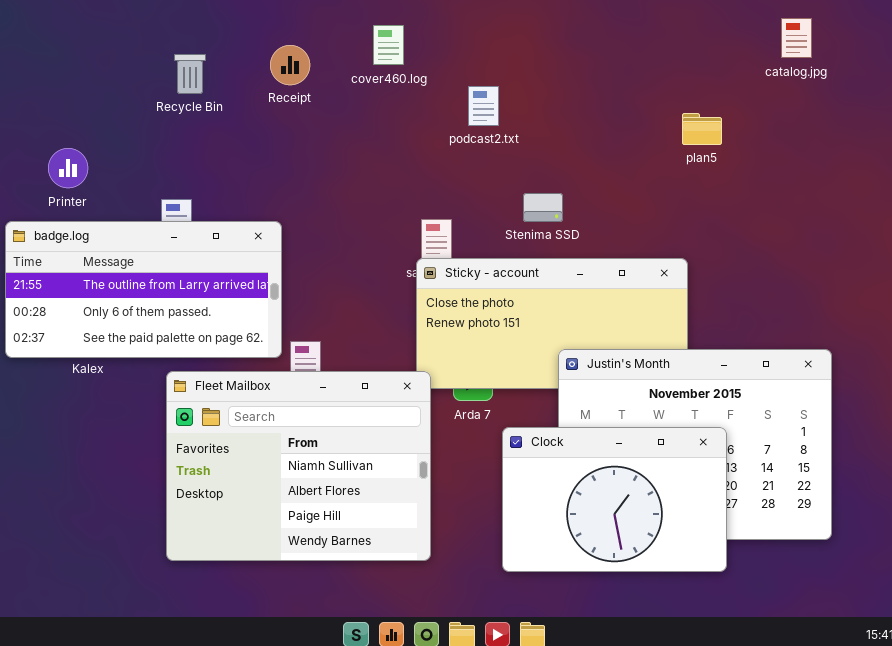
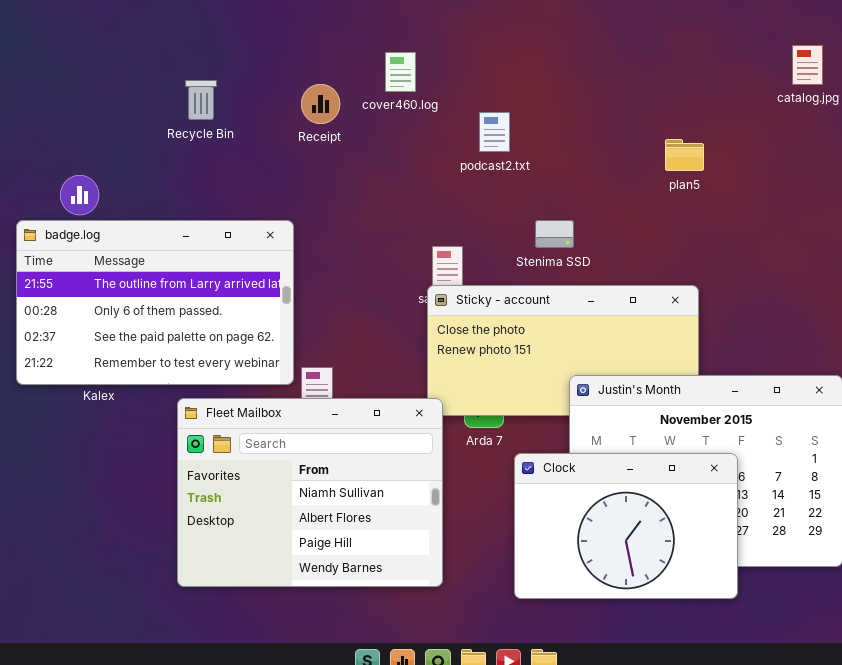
Receipt: [270,45,310,85] -> [301,84,340,124], moved
plan5: [682,113,722,145] -> [665,139,704,171], moved
badge.log: [5,221,282,358] -> [16,220,294,385], resized

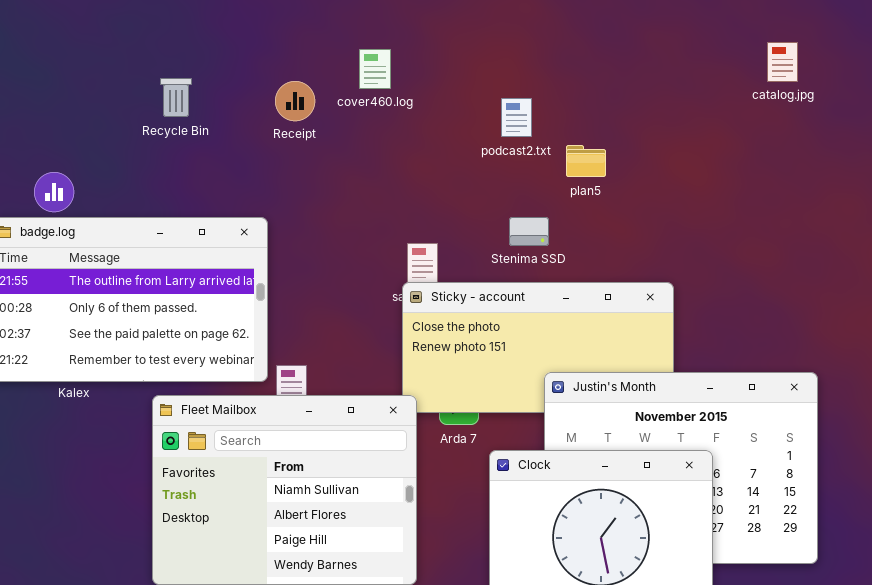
podcast2.txt: [479,112,510,152] -> [501,98,532,137], moved
plan5: [665,139,704,171] -> [566,145,606,177], moved

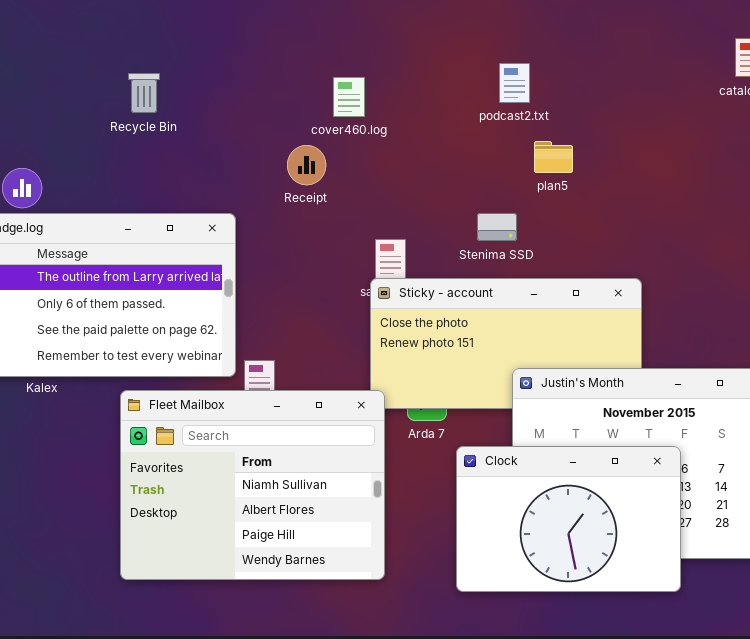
cover460.log: [359,49,391,89] -> [333,77,365,117], moved
Receipt: [275,81,315,121] -> [287,145,326,185], moved
podcast2.txt: [501,98,532,137] -> [499,63,530,103], moved

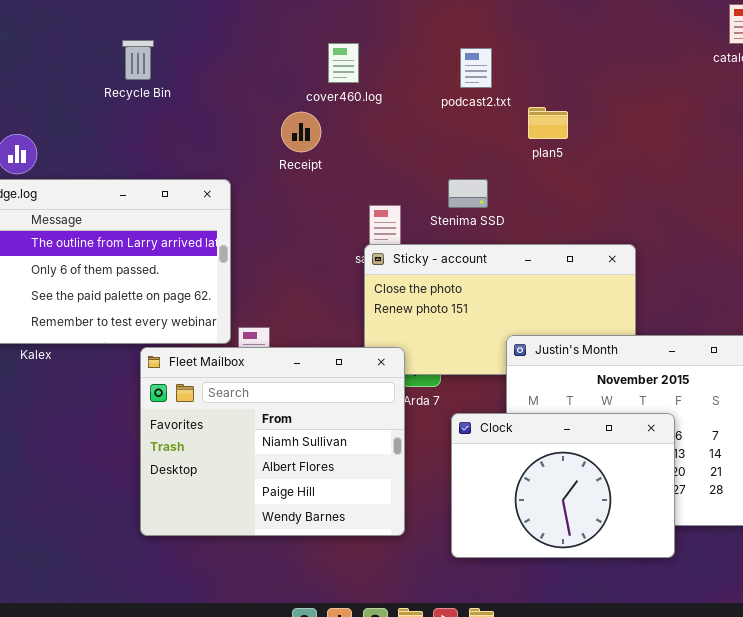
podcast2.txt: [499,63,530,103] -> [460,48,492,88], moved
Stenima SSD: [477,213,517,241] -> [448,179,488,208], moved
Fleet Mailbox: [120,390,385,580] -> [140,347,405,536], moved

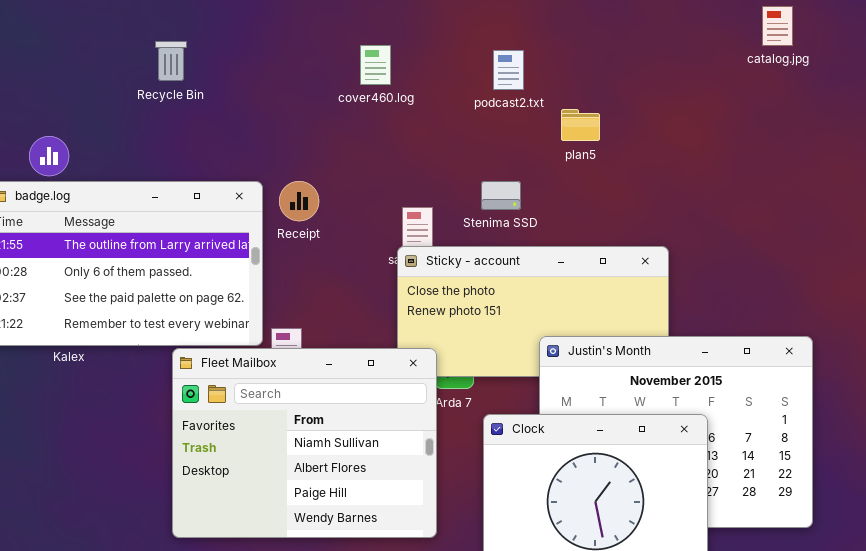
Receipt: [281,112,321,152] -> [279,181,319,221], moved

